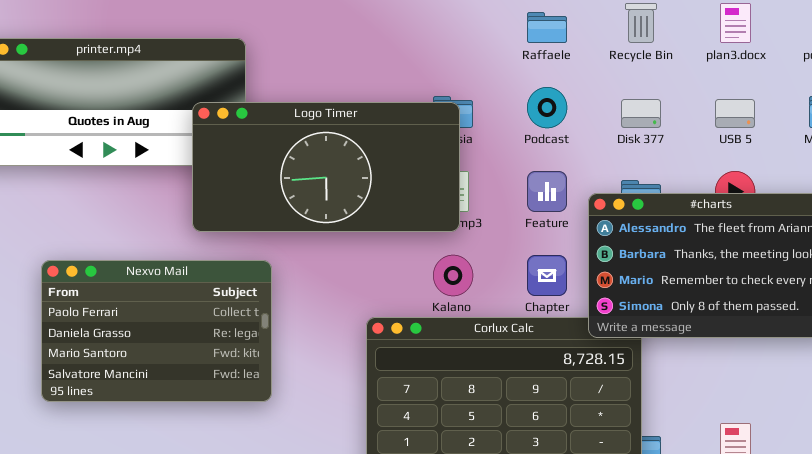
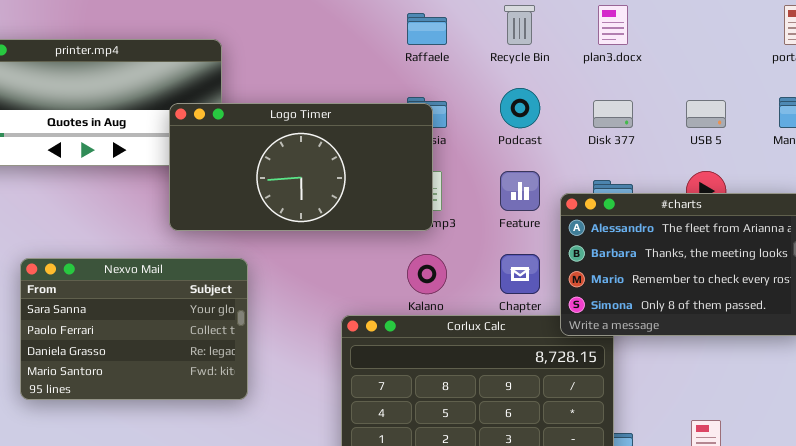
Recycle Bin: [625,3,657,43] -> [504,5,535,45], moved
plan3.docx: [720,3,751,43] -> [598,5,628,45], moved
Raffaele: [527,12,567,43] -> [407,13,447,45], moved
Nexvo Mail: [41,260,272,402] -> [20,258,248,400], scrolled up 1 row

